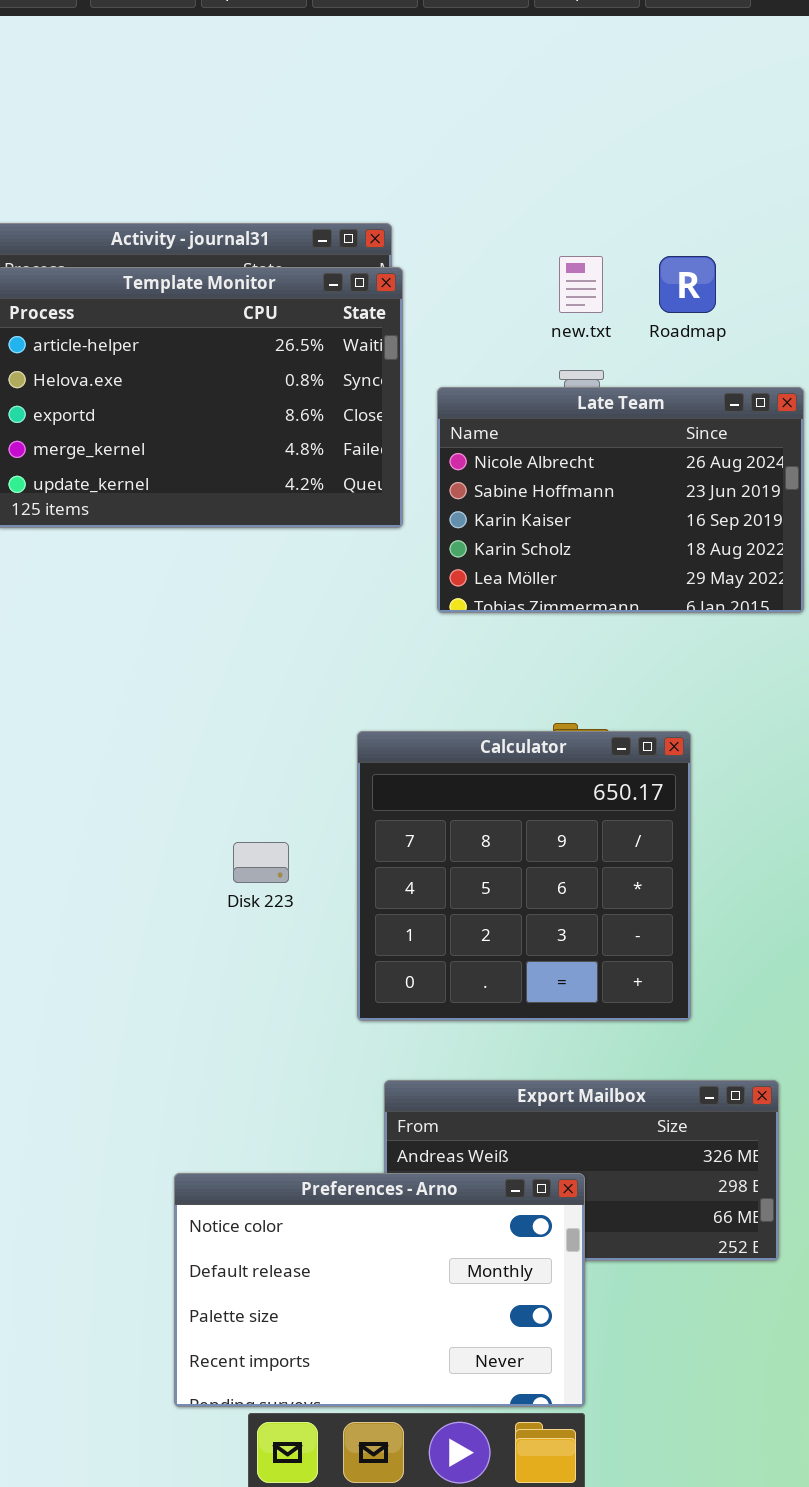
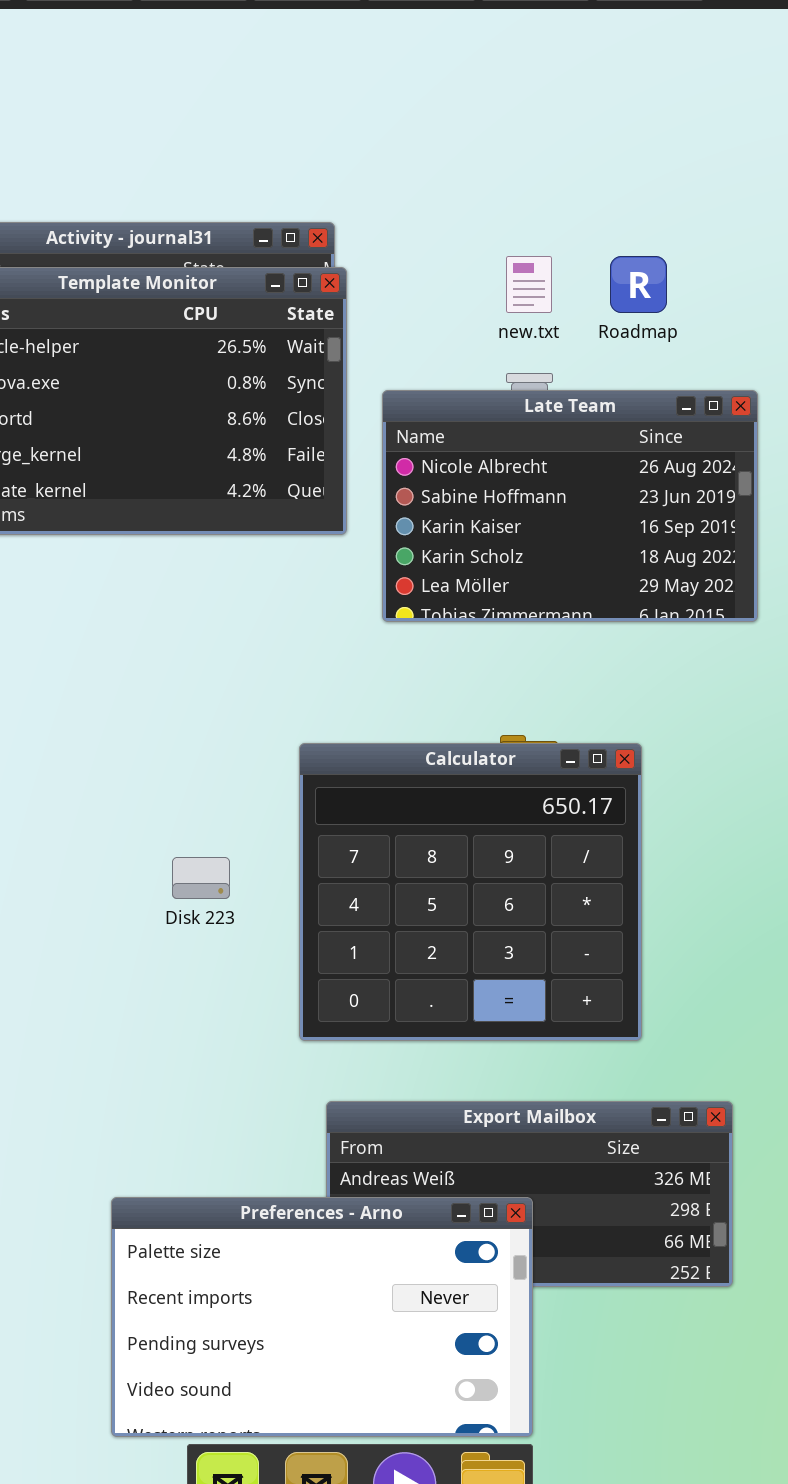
Preferences - Arno: [174,1173,585,1407] -> [111,1197,533,1437], scrolled down 2 rows

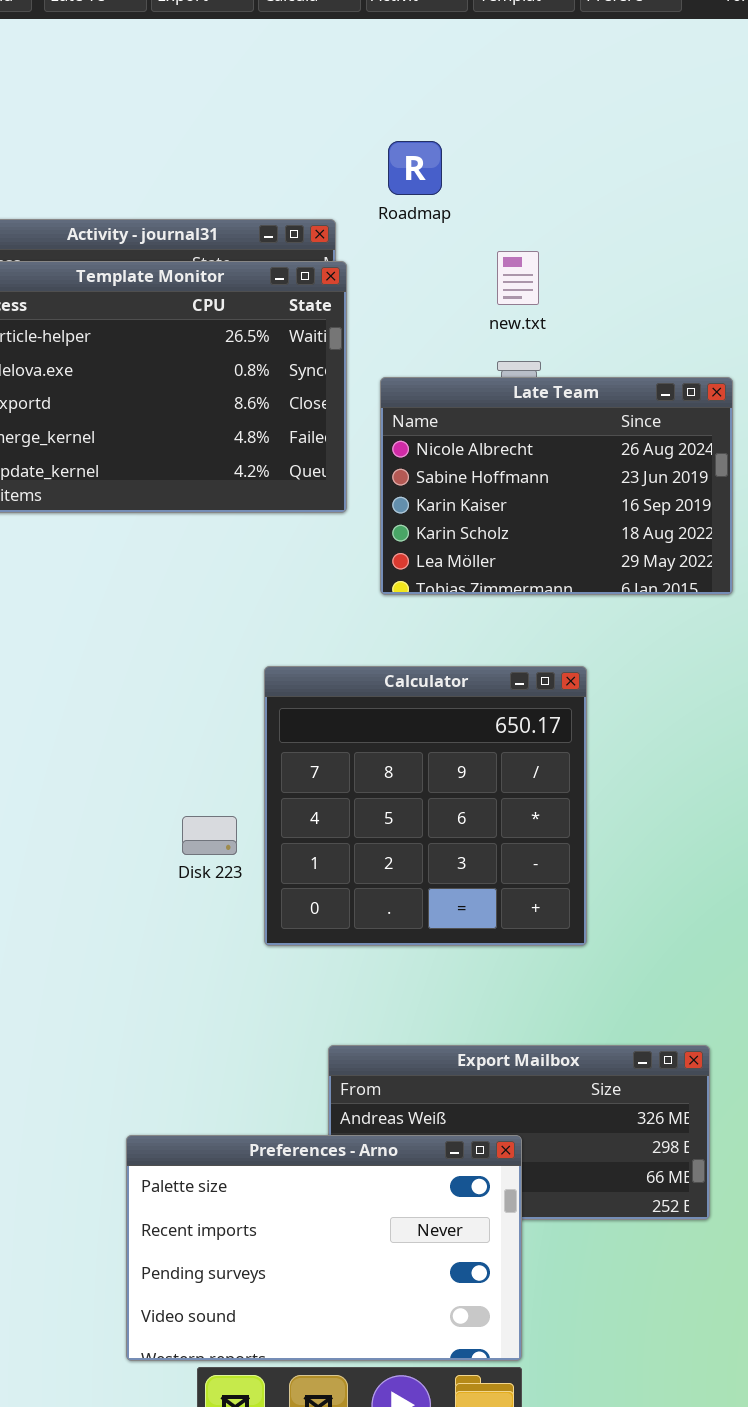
Roadmap: [610,256,667,313] -> [388,141,442,195], moved
Calculator: [299,743,642,1041] -> [264,666,587,946], moved

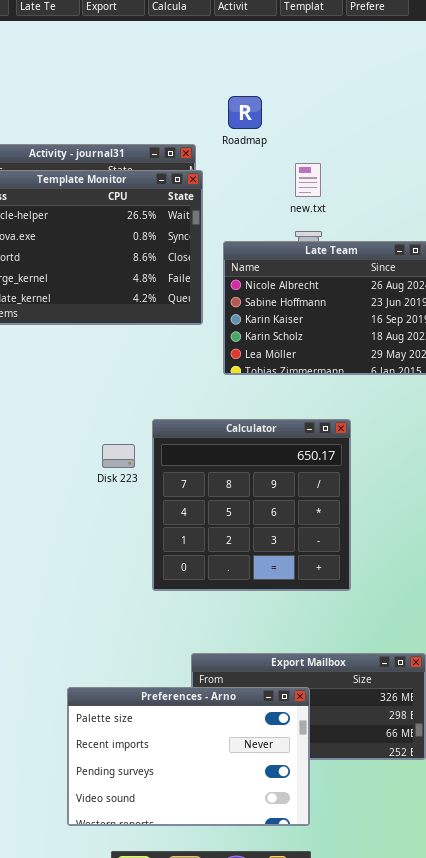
Disk 223: [182,816,237,855] -> [102,444,135,468], moved
Preferences - Arno: [126,1135,522,1361] -> [67,687,310,826], moved

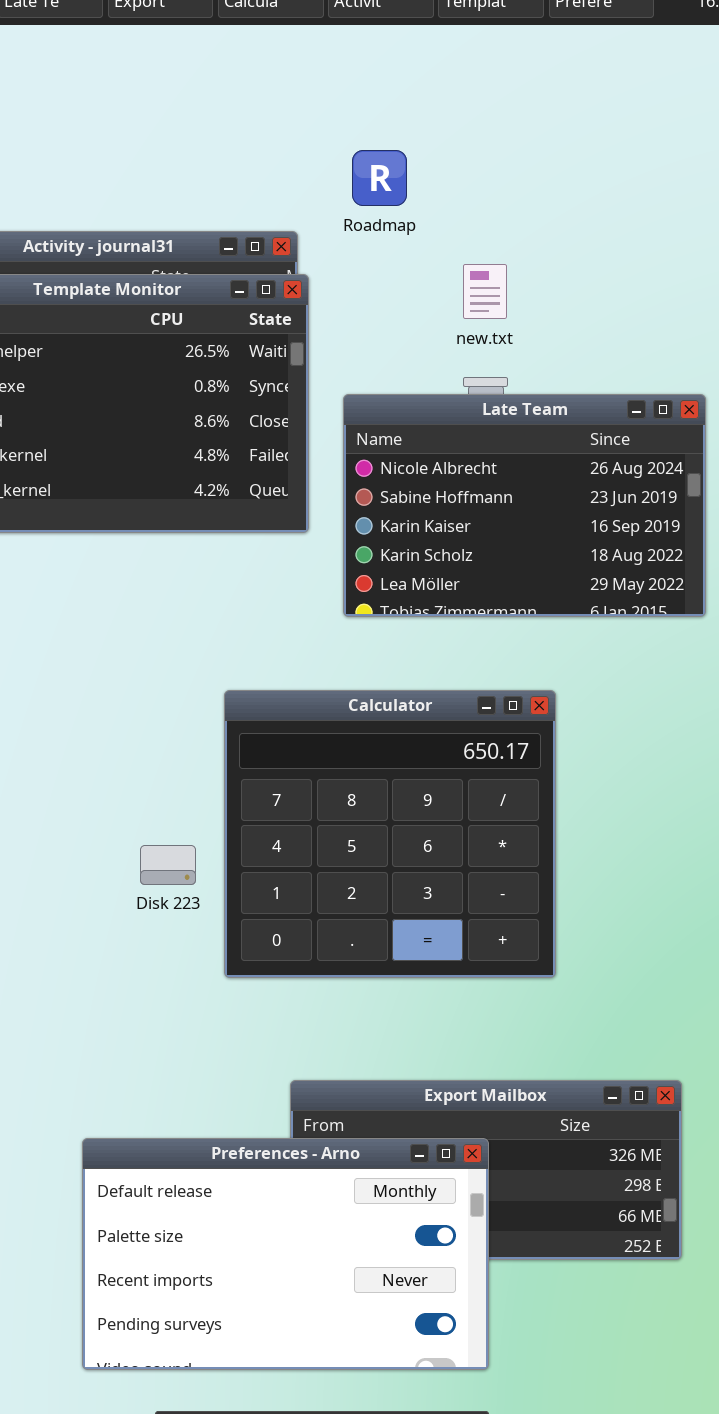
Disk 223: [102,444,135,468] -> [140,845,196,885], moved
Preferences - Arno: [67,687,310,826] -> [82,1138,489,1370], scrolled up 1 row

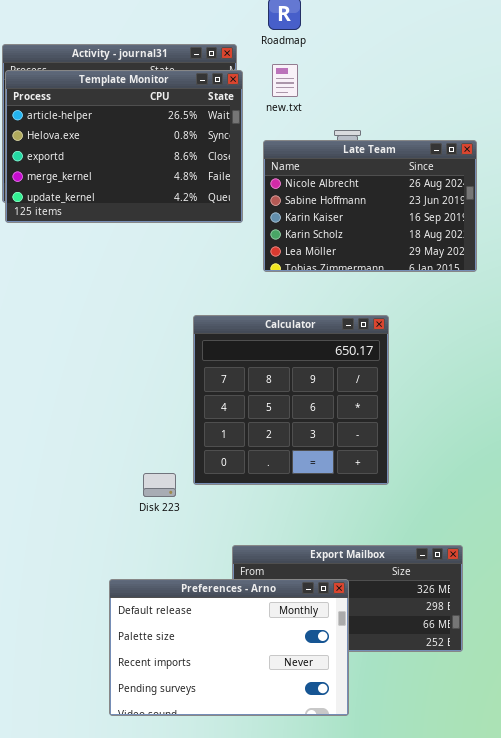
new.txt: [463,264,507,319] -> [272,64,298,97], moved
Disk 223: [140,845,196,885] -> [143,473,176,497], moved

